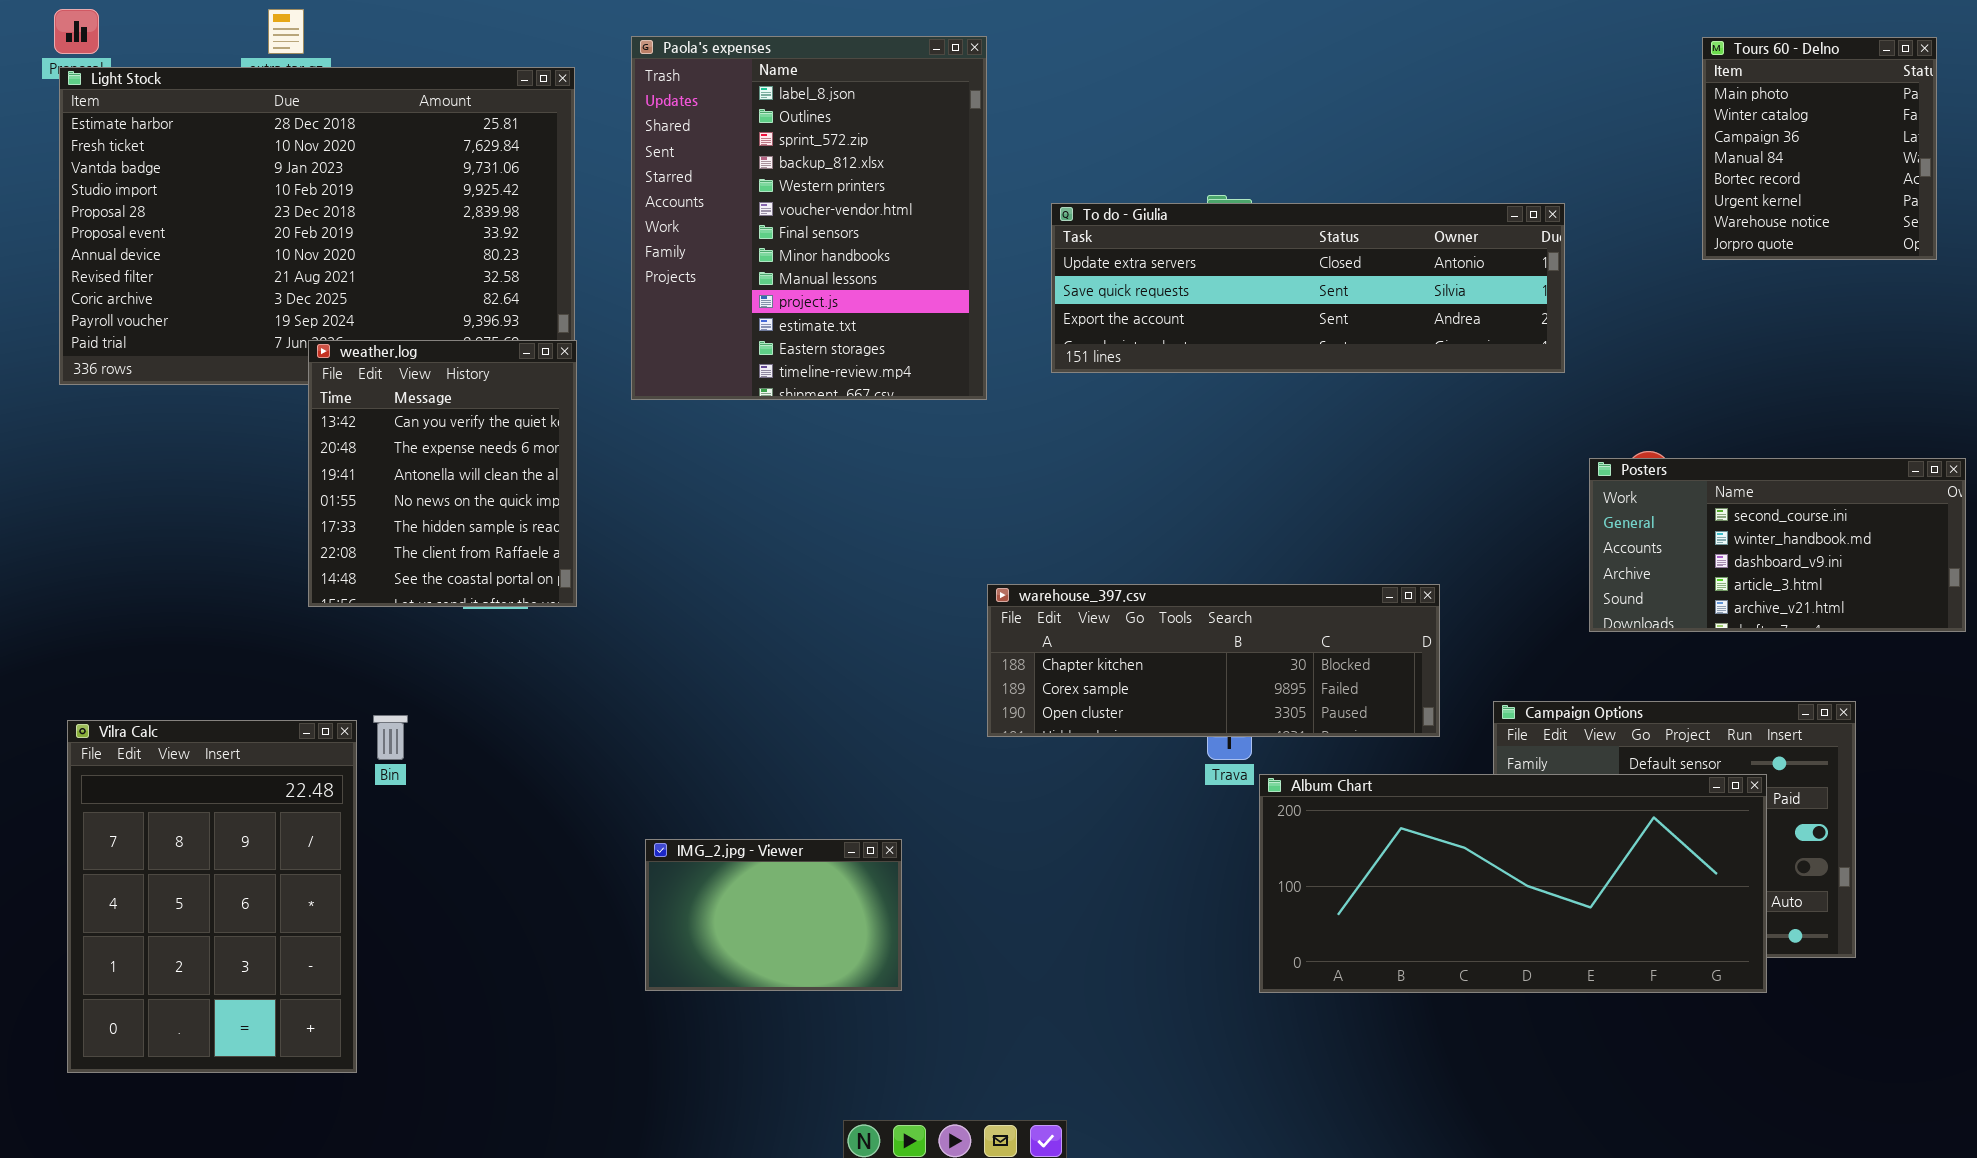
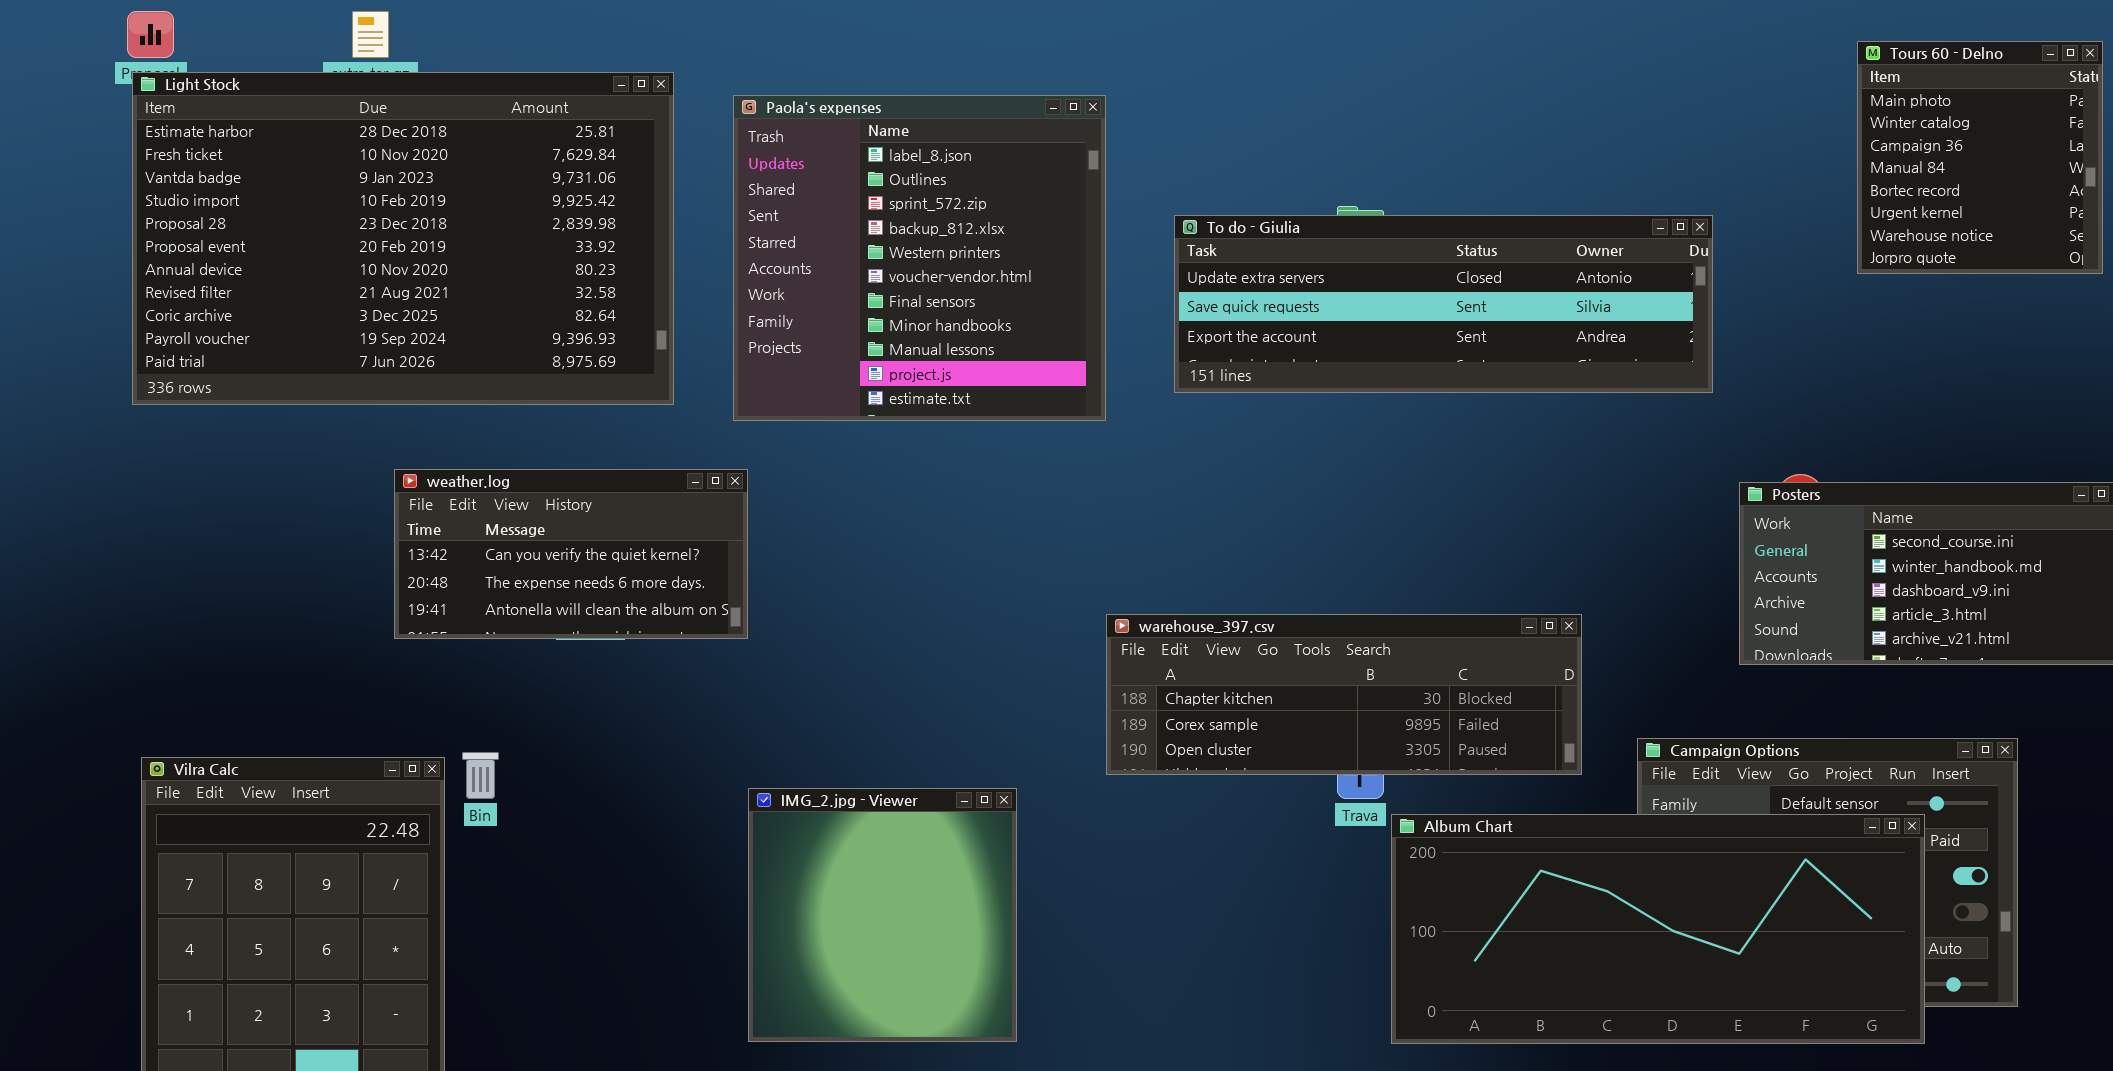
Paola's expenses: [631,36,987,400] -> [733,95,1106,421], resized
weather.log: [308,340,577,607] -> [394,469,748,639], resized
IMG_2.jpg - Viewer: [645,839,902,991] -> [748,788,1017,1042], resized

